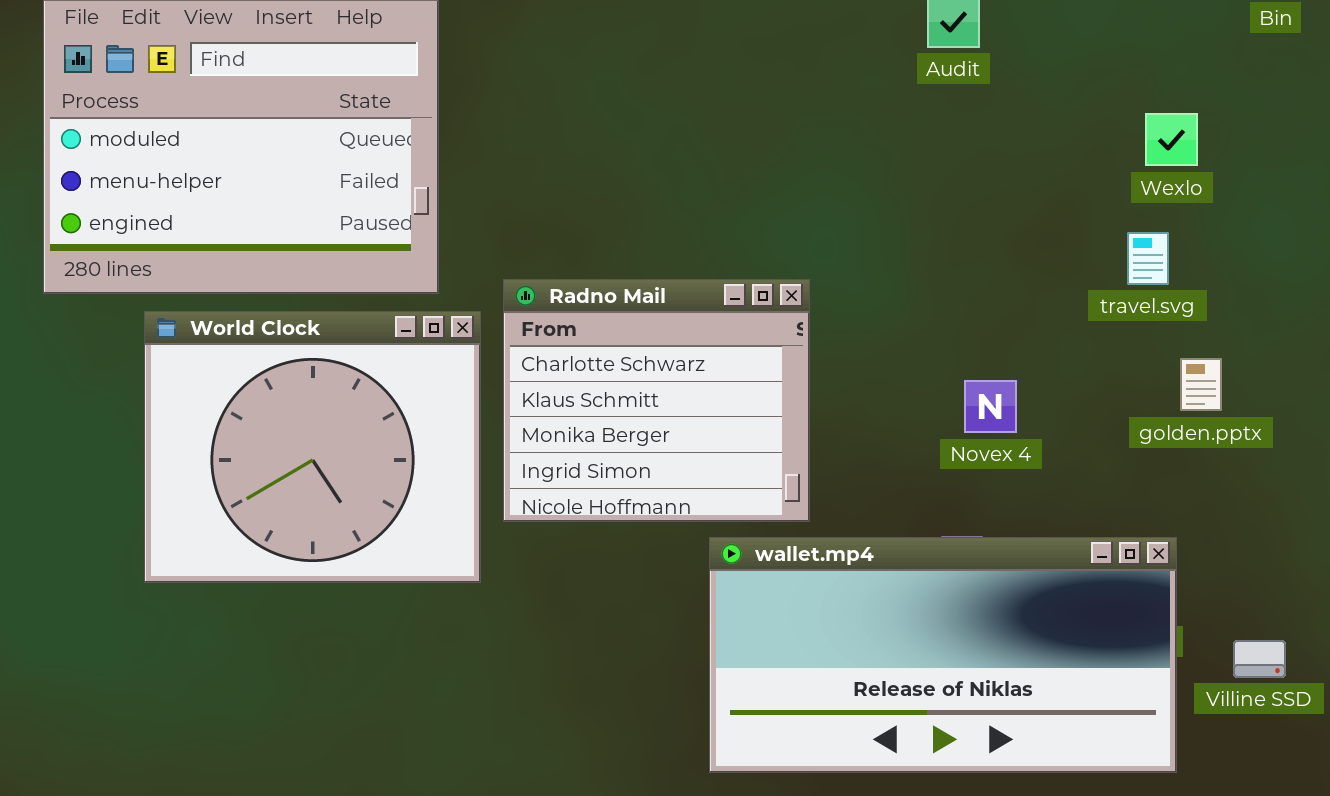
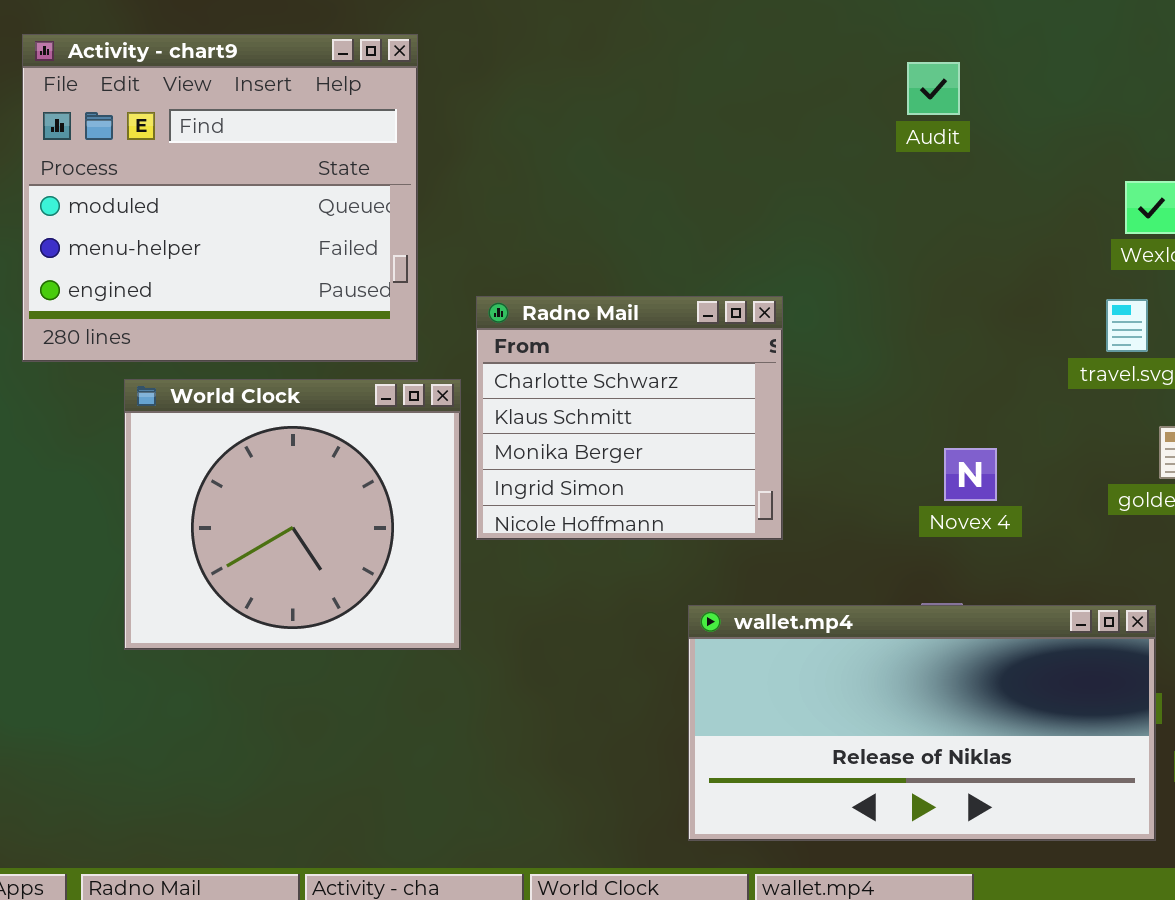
Radno Mail: [503,279,810,522] -> [476,296,783,540], moved

